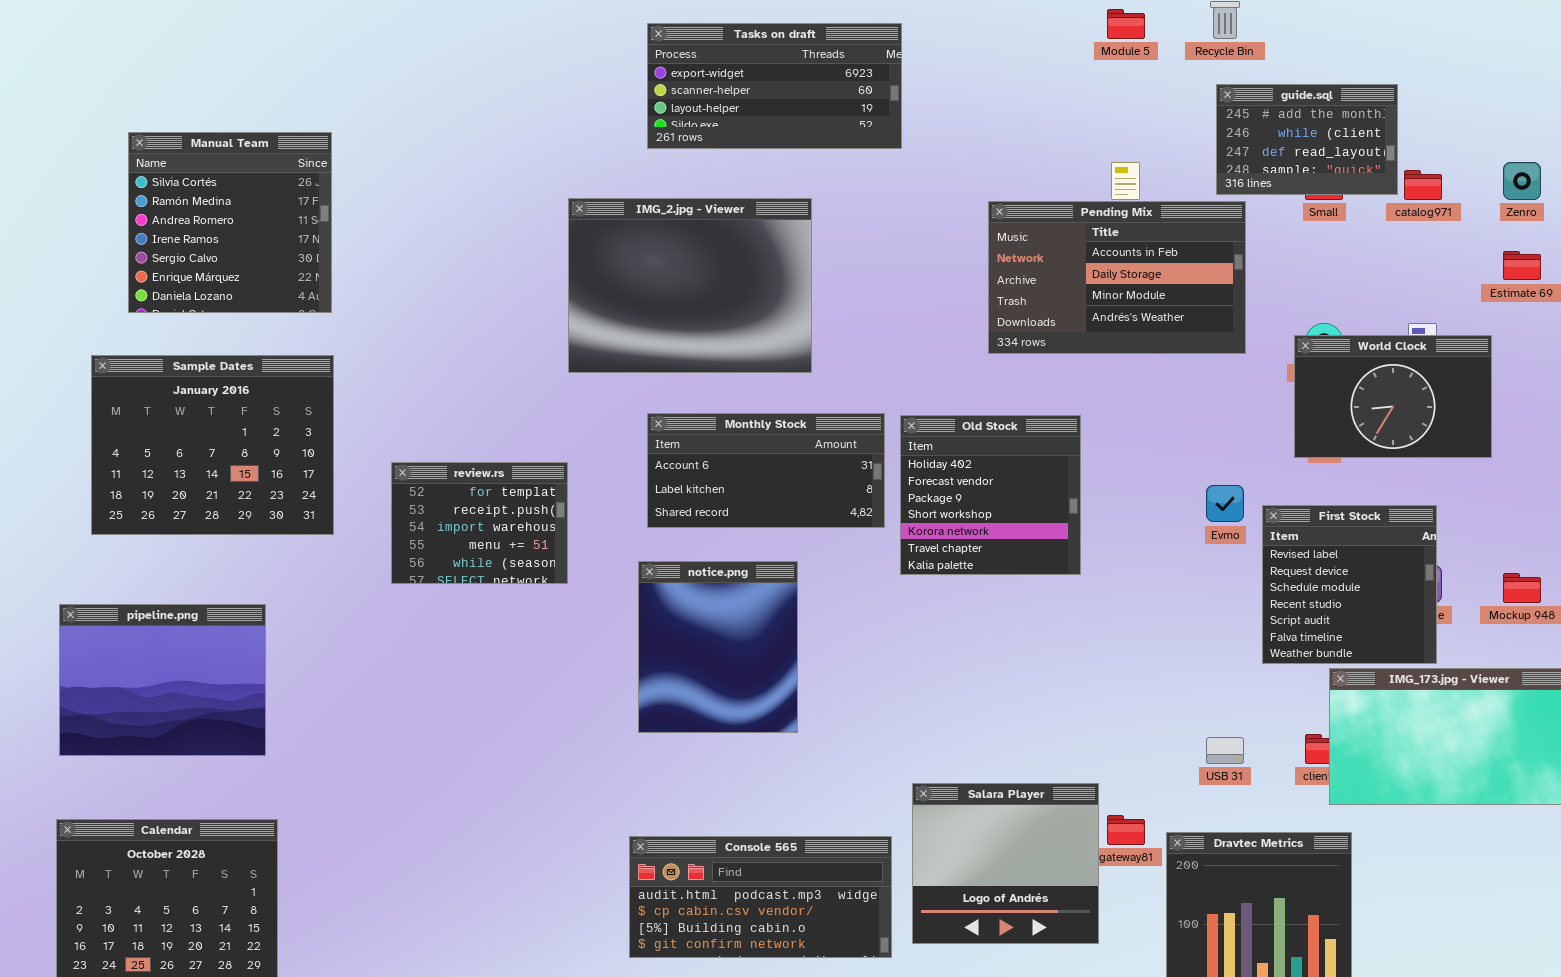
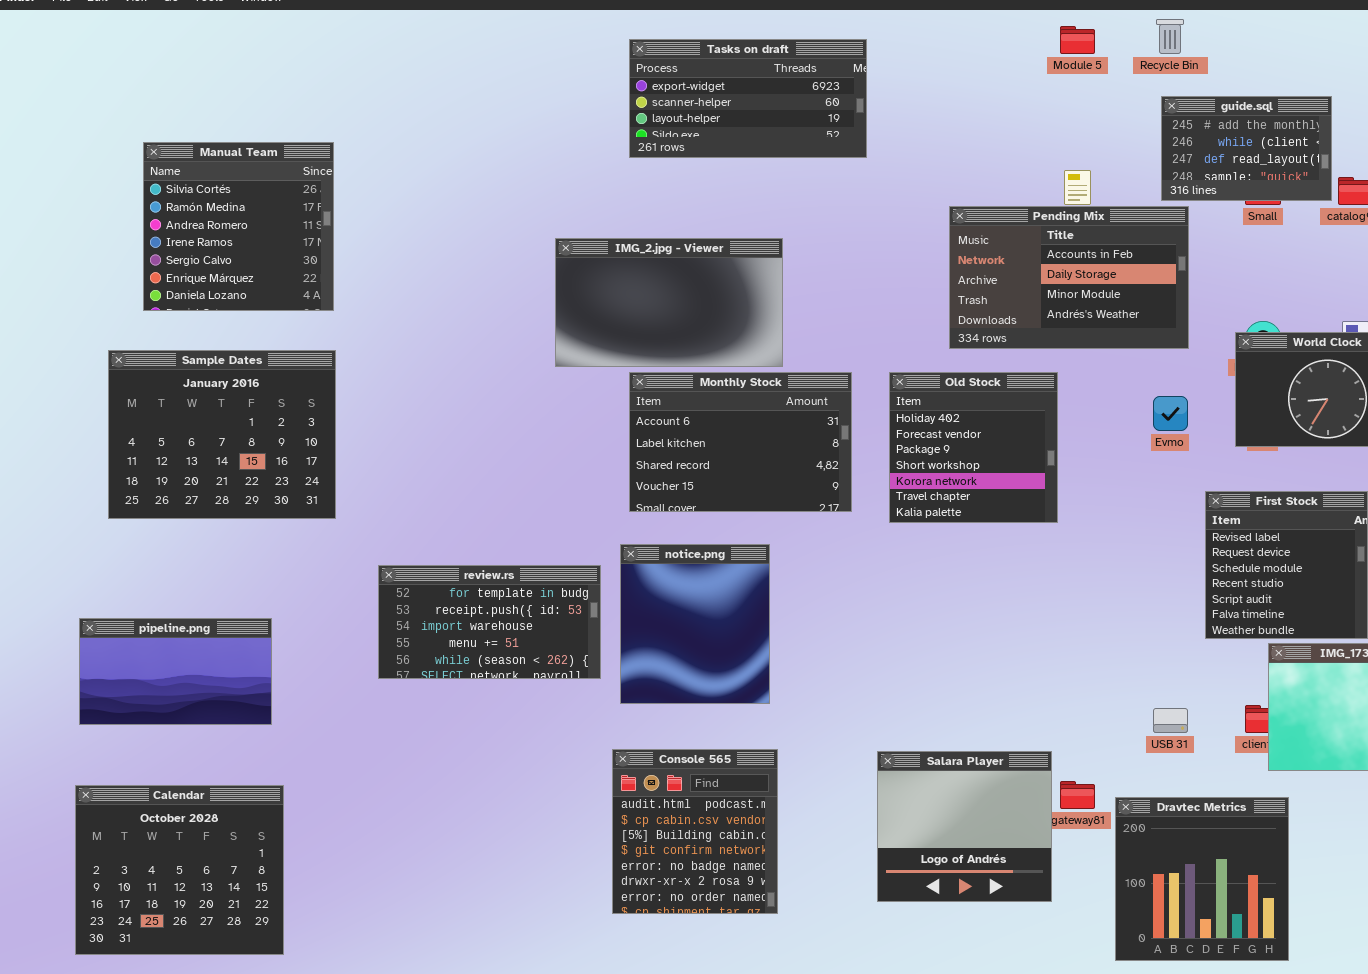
IMG_2.jpg - Viewer: [568,198,812,373] -> [555,238,783,367], resized
Monthly Stock: [647,413,885,528] -> [629,372,852,512], resized
Old Stock: [900,415,1081,575] -> [889,372,1058,523], moved
review.rs: [391,462,568,584] -> [378,565,601,679], moved, resized
Evmo: [1206,485,1244,522] -> [1153,396,1188,431], moved
pipeline.png: [59,604,266,756] -> [79,618,272,725], resized
Console 565: [629,836,892,958] -> [612,749,778,914], resized

